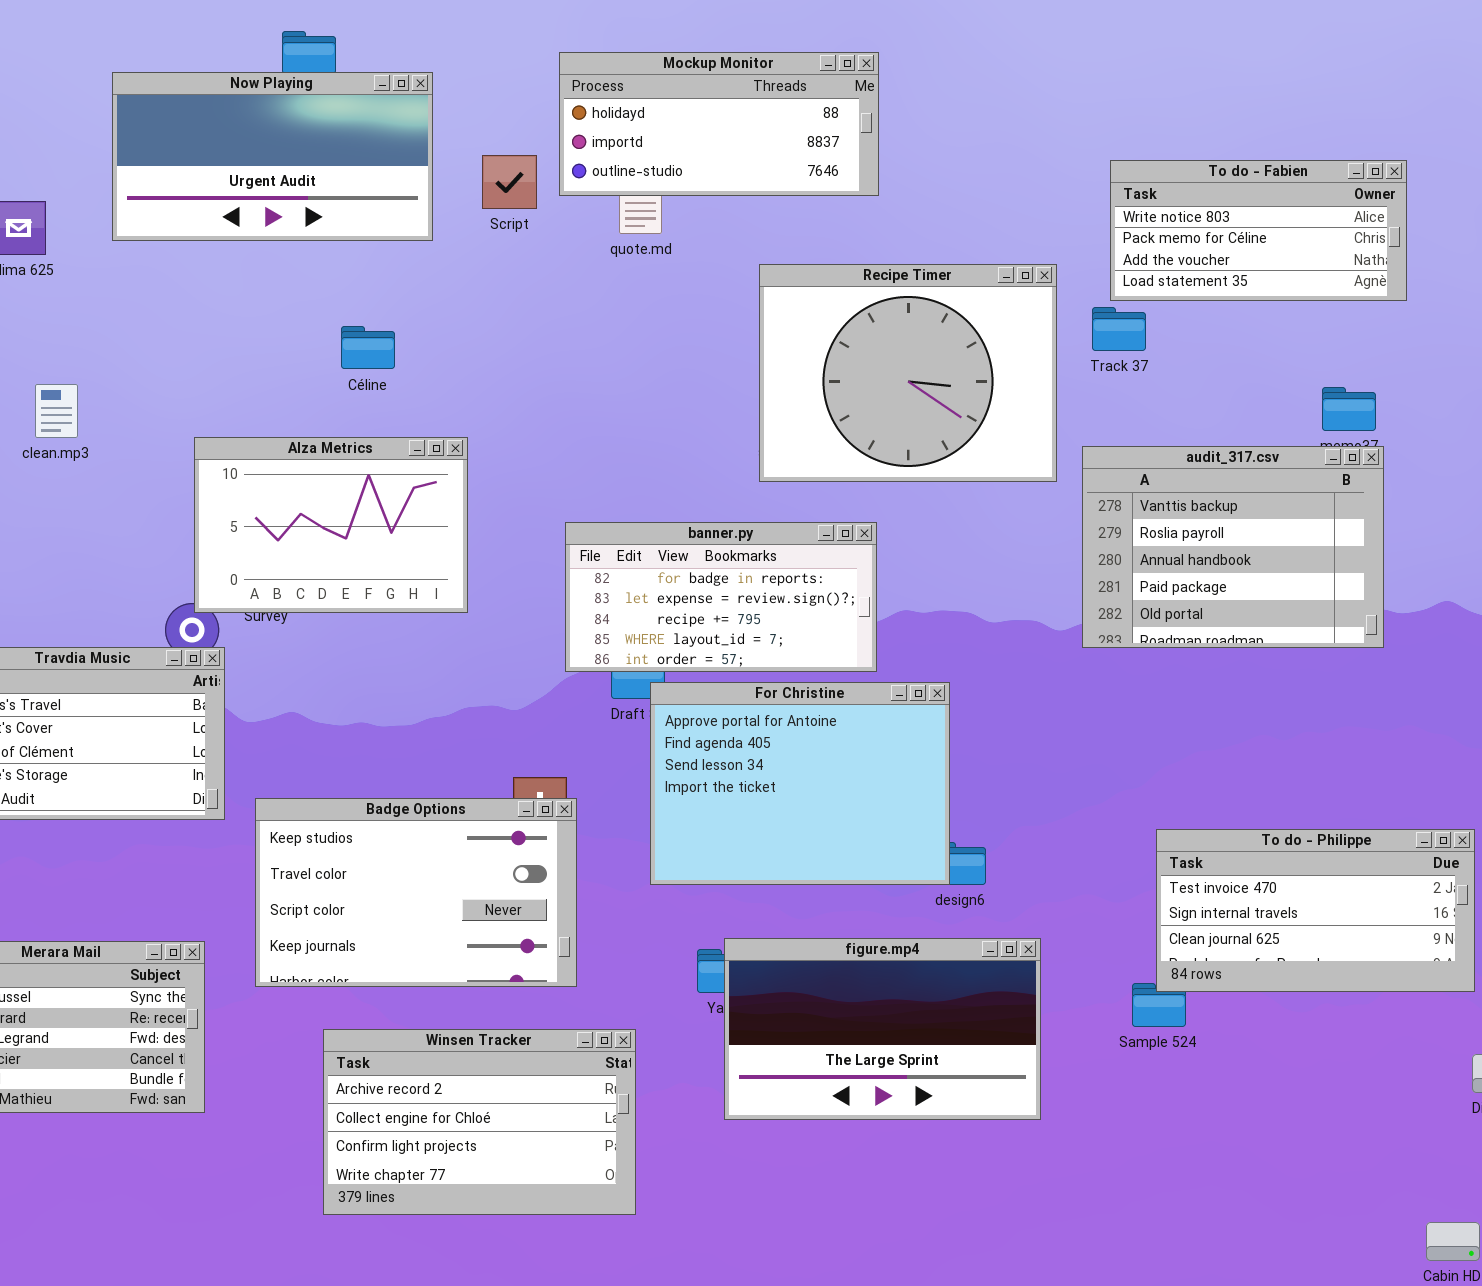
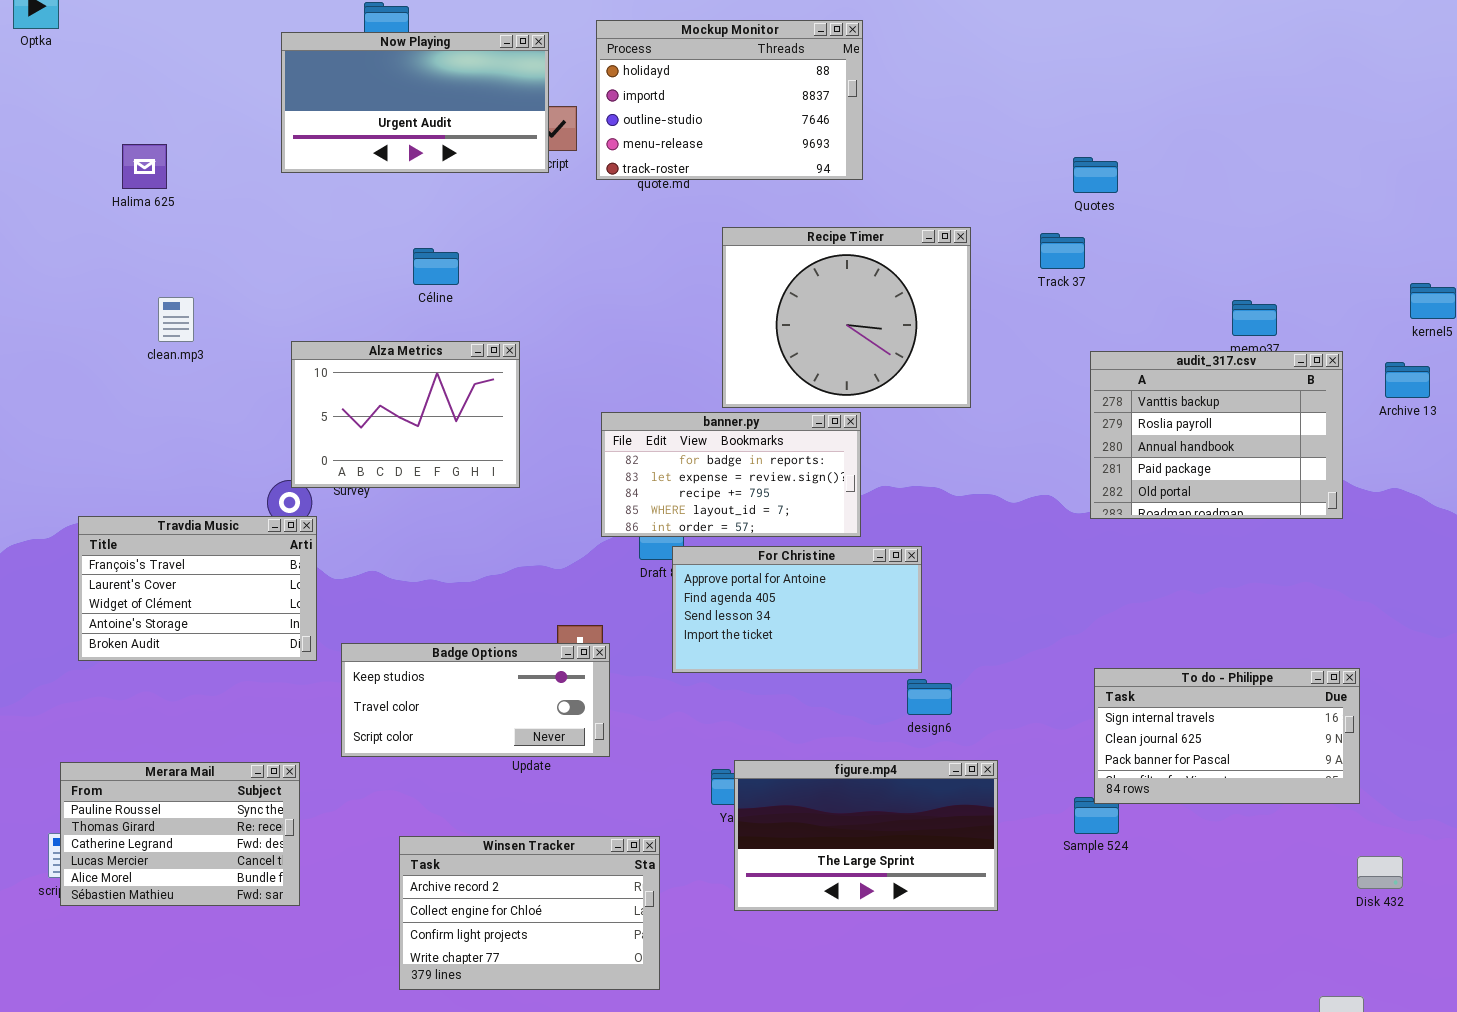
Mockup Monitor: [559,52,879,196] -> [596,20,863,180], resized
Now Playing: [112,72,433,241] -> [281,32,549,173], moved
To do - Fabien: [1110,160,1407,301] -> none, closed
Recipe Timer: [759,264,1057,482] -> [722,227,971,408], moved
audit_317.csv: [1082,446,1384,648] -> [1090,351,1343,519], moved
For Christine: [650,682,950,885] -> [672,546,922,673], resized
Badge Options: [255,798,577,987] -> [341,643,610,757], resized
To do - Philippe: [1156,829,1475,992] -> [1094,668,1360,804], scrolled down 1 row

